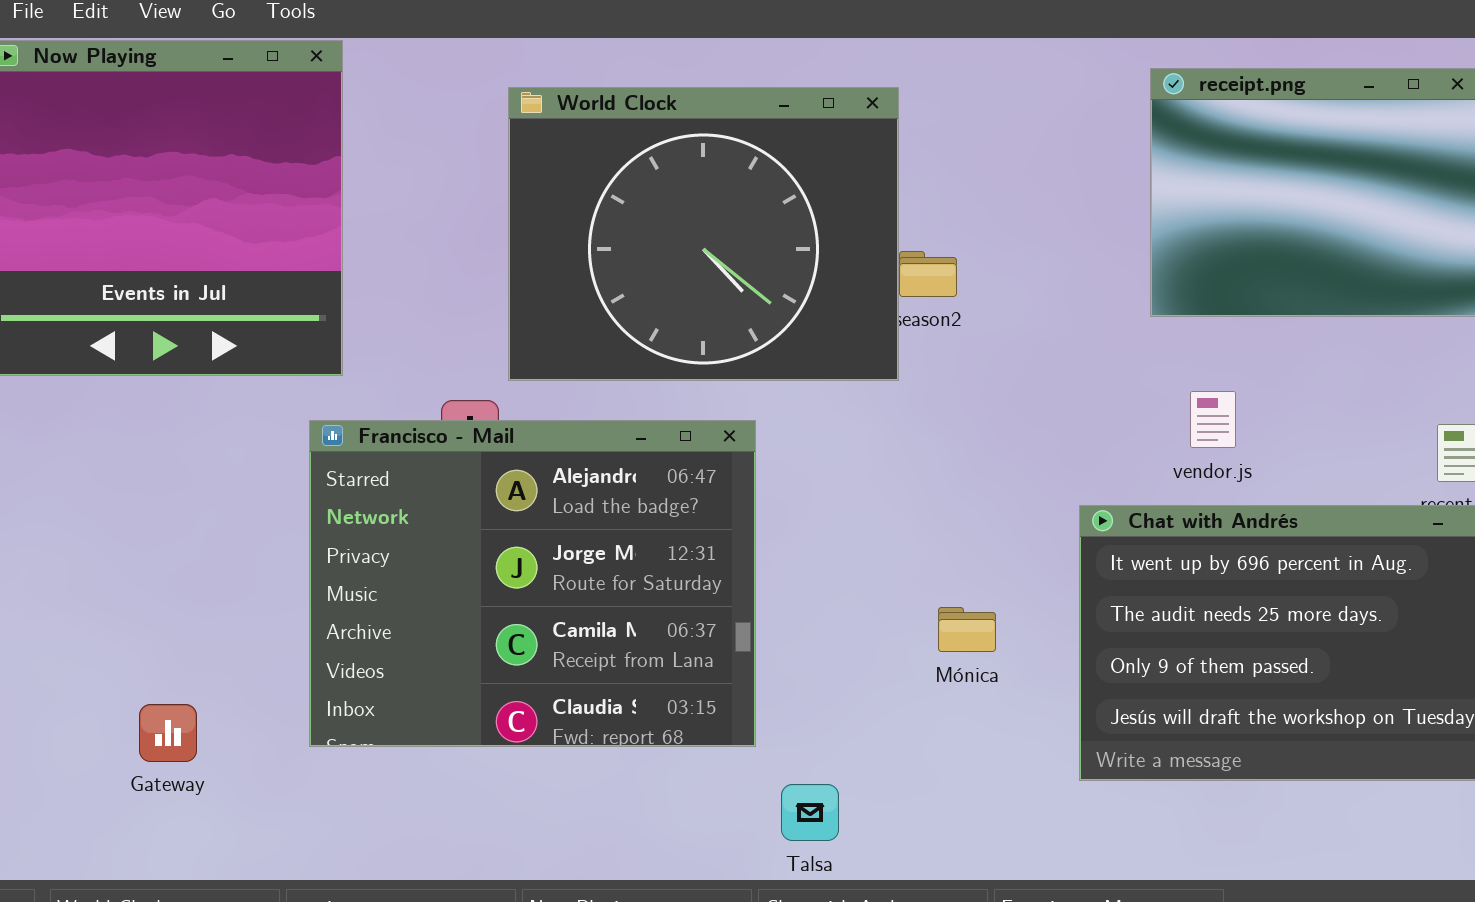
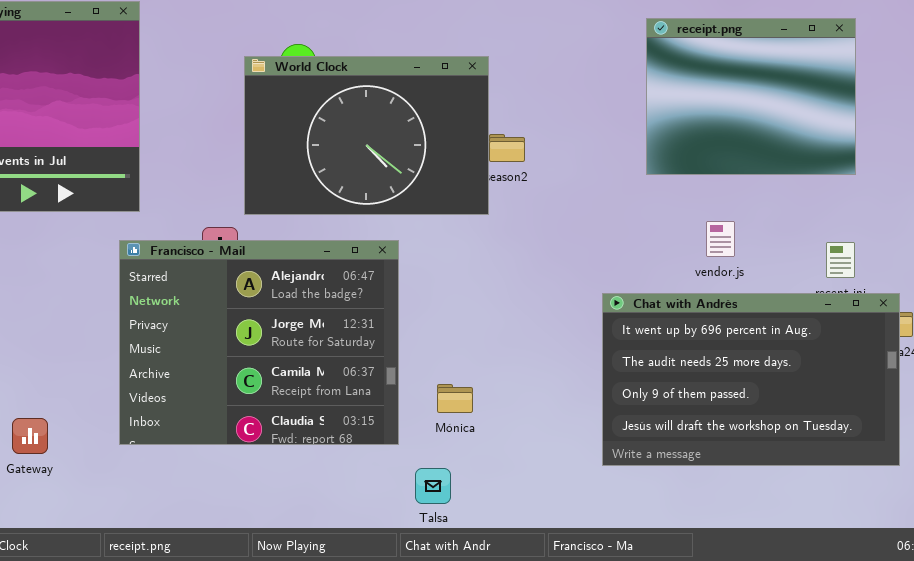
World Clock: [508,87,899,381] -> [244,56,489,215], resized
vendor.js: [1190,391,1236,448] -> [706,221,735,257], moved
Mónica: [938,607,996,652] -> [437,384,473,413], moved

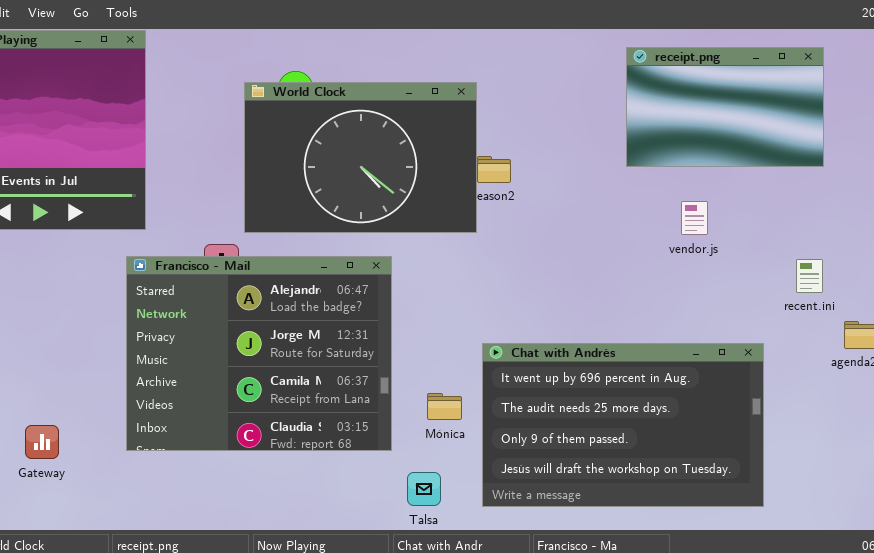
receipt.png: [646,18,856,175] -> [626,47,824,167], resized
vendor.js: [706,221,735,257] -> [681,201,708,235], moved
Chat with Andrés: [602,293,900,466] -> [482,343,764,507], moved

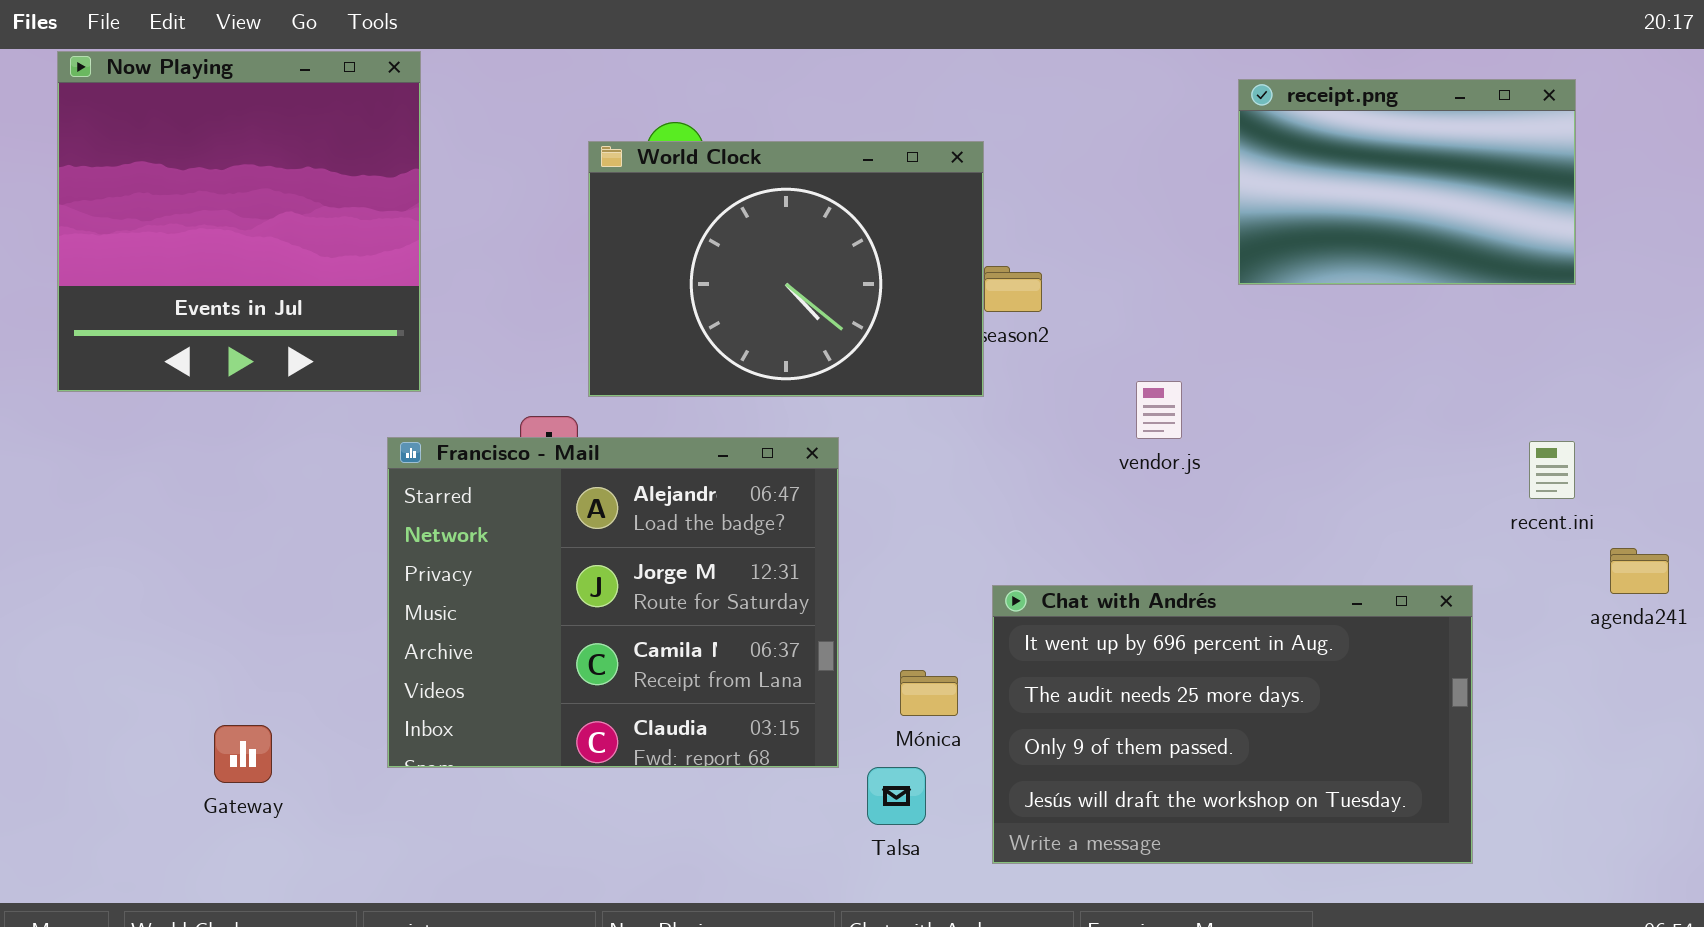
vendor.js: [681,201,708,235] -> [1136,381,1182,439], moved
Talsa: [407,472,441,506] -> [867,767,926,825], moved

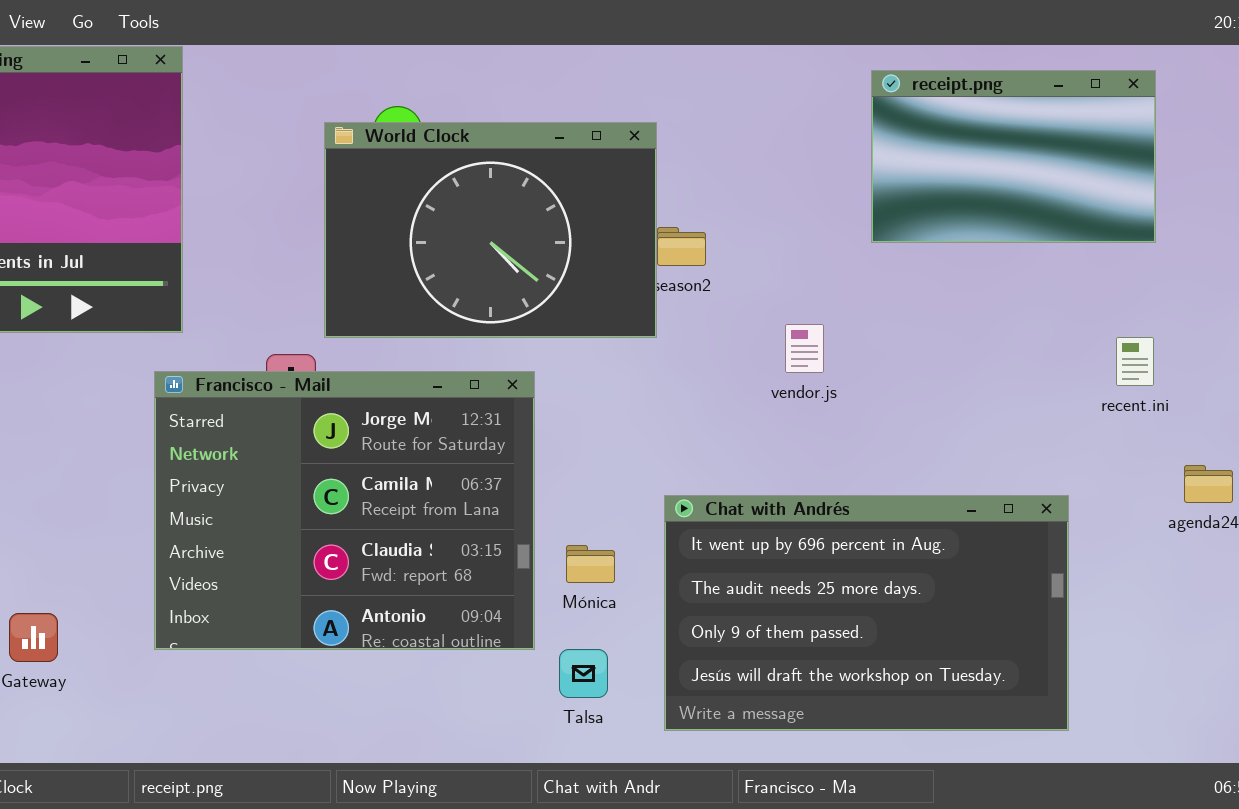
Francisco - Mail: [387,437,839,768] -> [154,371,535,650], scrolled down 1 row
recent.ini: [1529,441,1575,499] -> [1116,337,1154,386], moved
Mónica: [900,670,958,716] -> [566,545,615,583], moved

